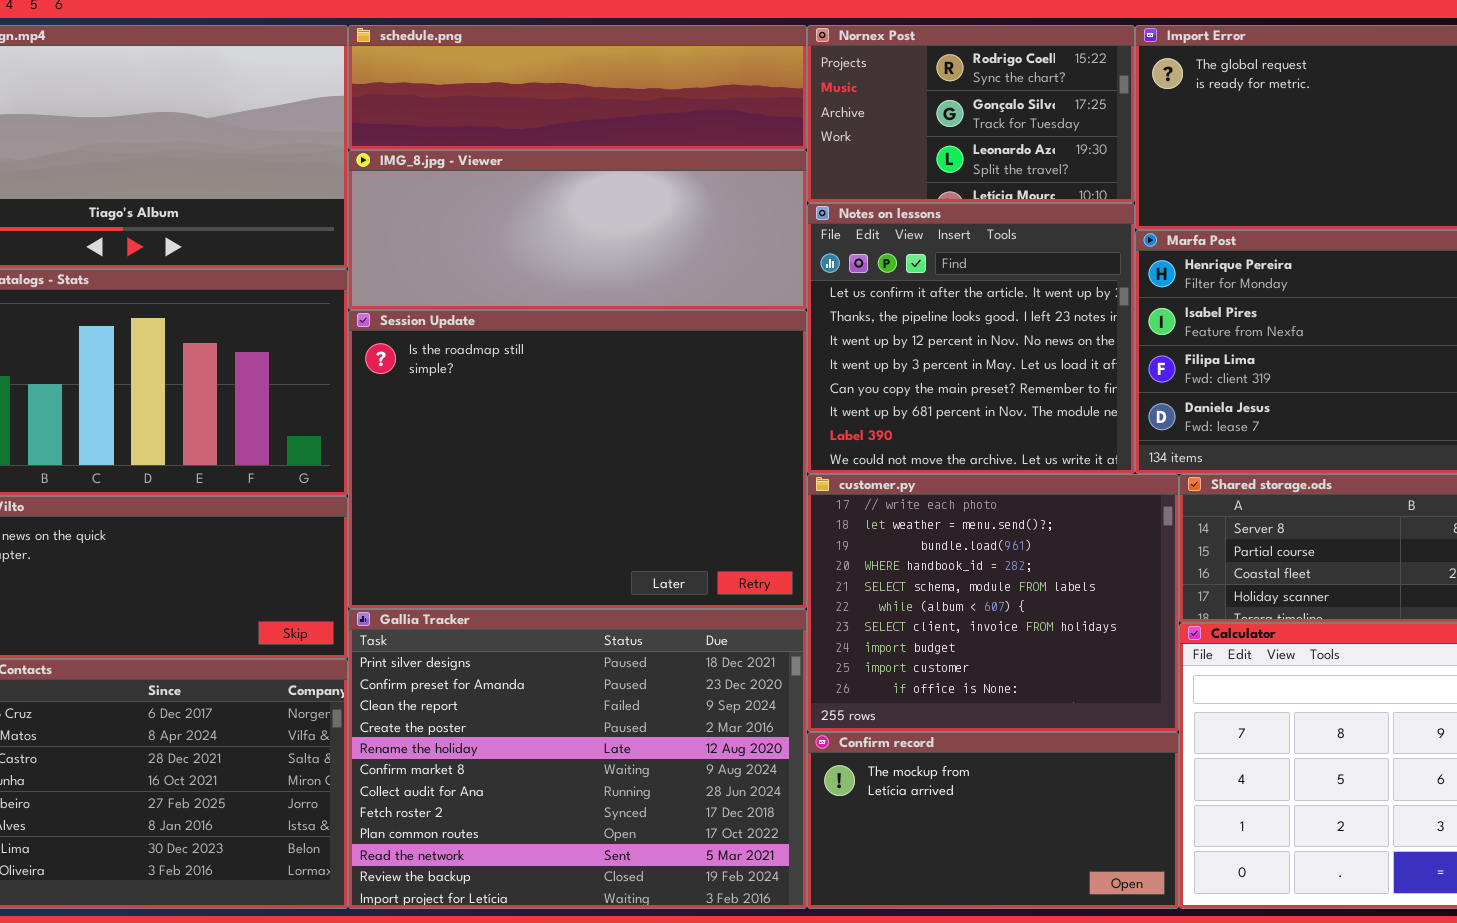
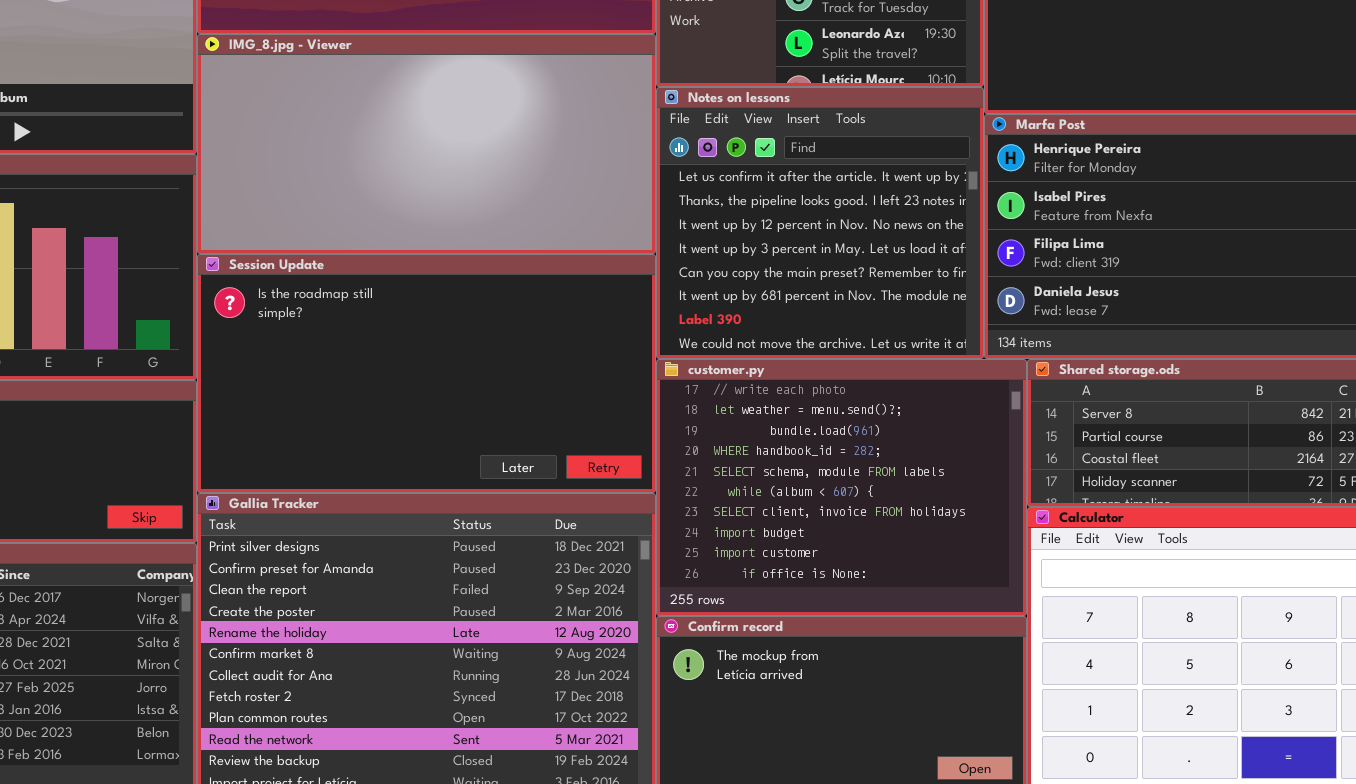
IMG_8.jpg - Viewer: [348,150,807,310] -> [197,34,656,254], resized
Session Update: [348,310,807,609] -> [197,254,656,493], resized

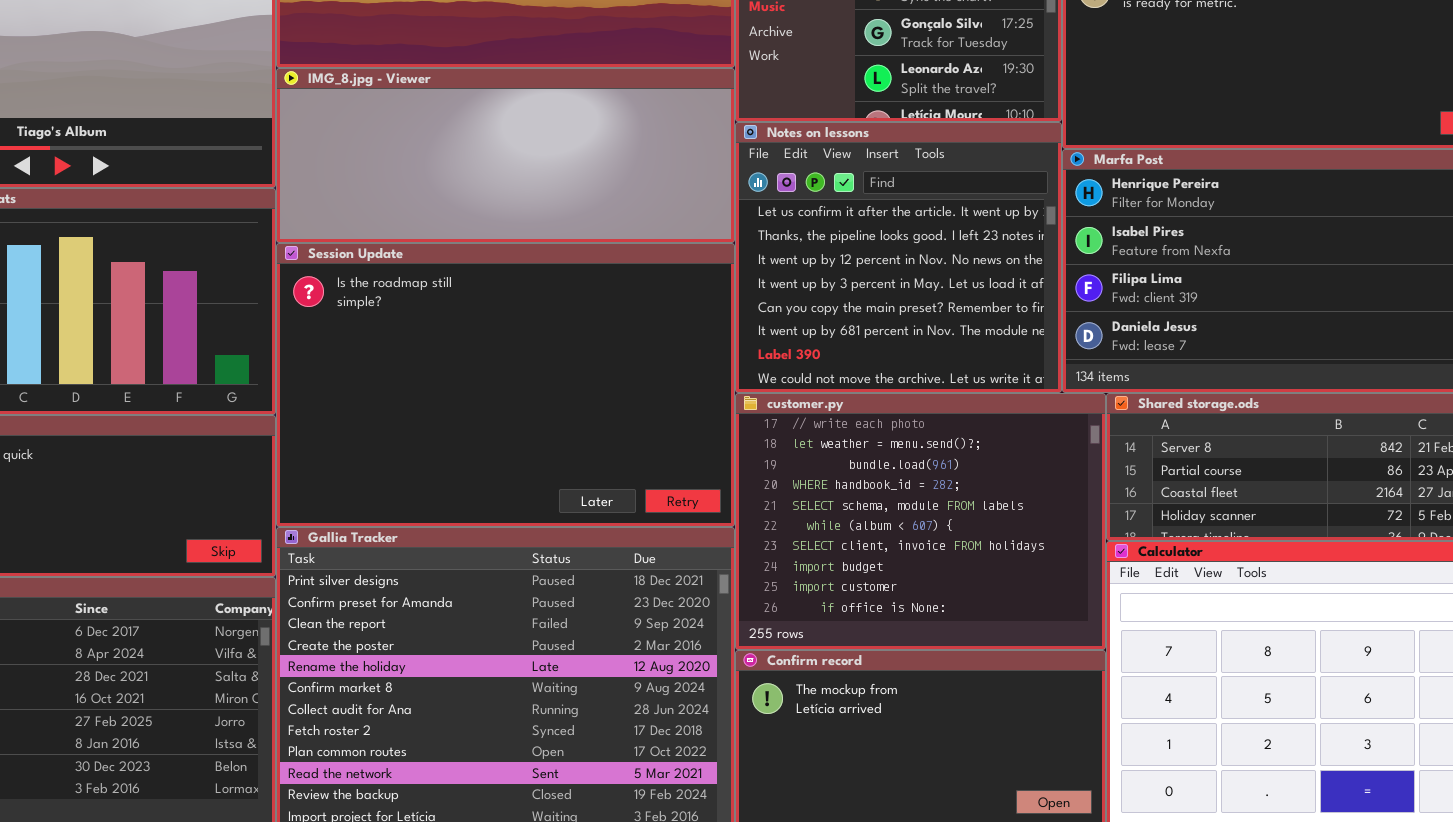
IMG_8.jpg - Viewer: [197,34,656,254] -> [276,68,735,243], resized
Session Update: [197,254,656,493] -> [276,243,735,527], resized

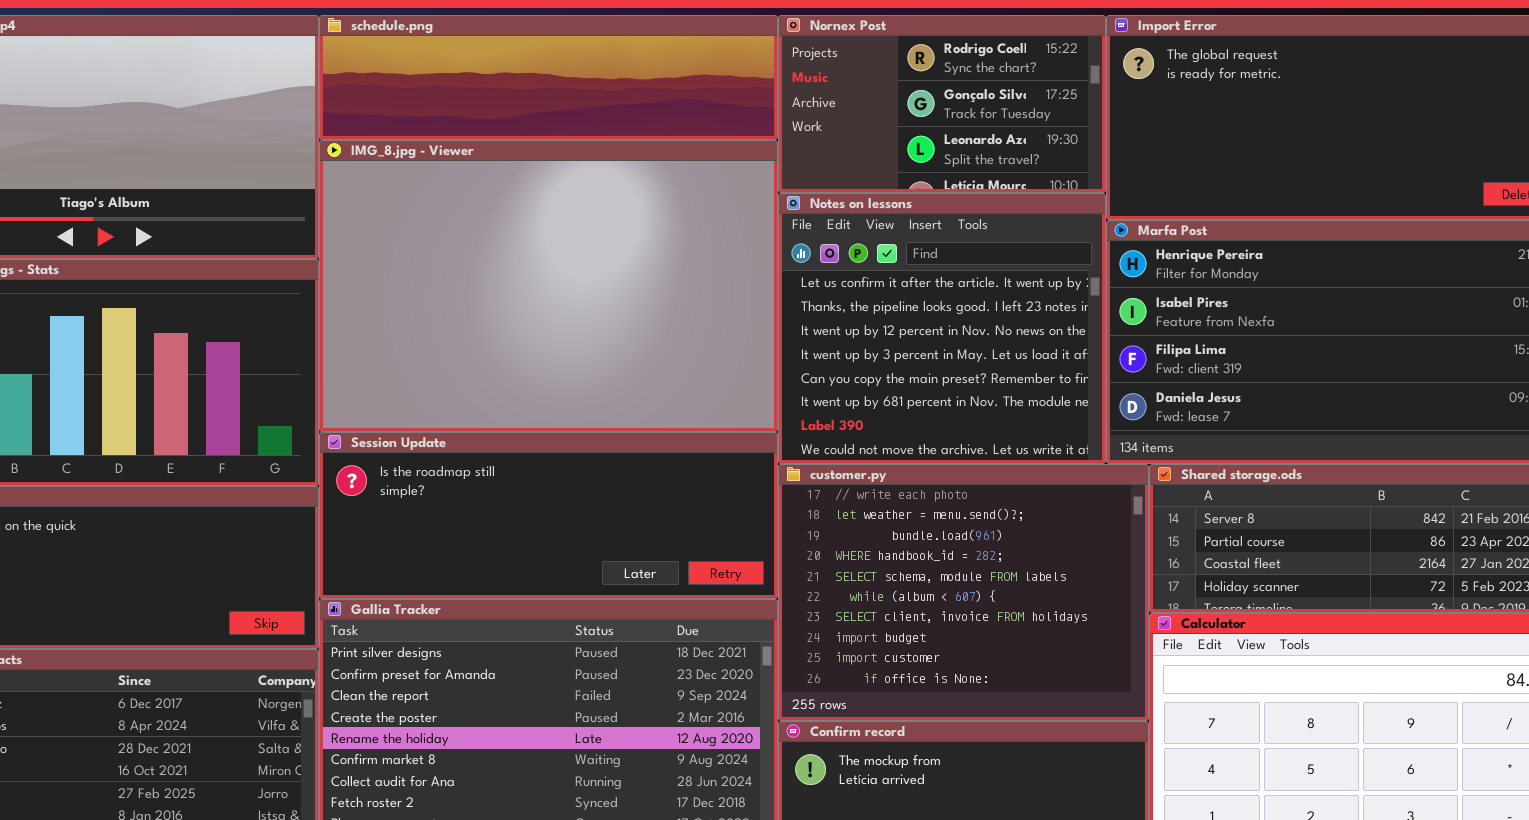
IMG_8.jpg - Viewer: [276,68,735,243] -> [319,140,778,432], resized
Session Update: [276,243,735,527] -> [319,432,778,599], resized

